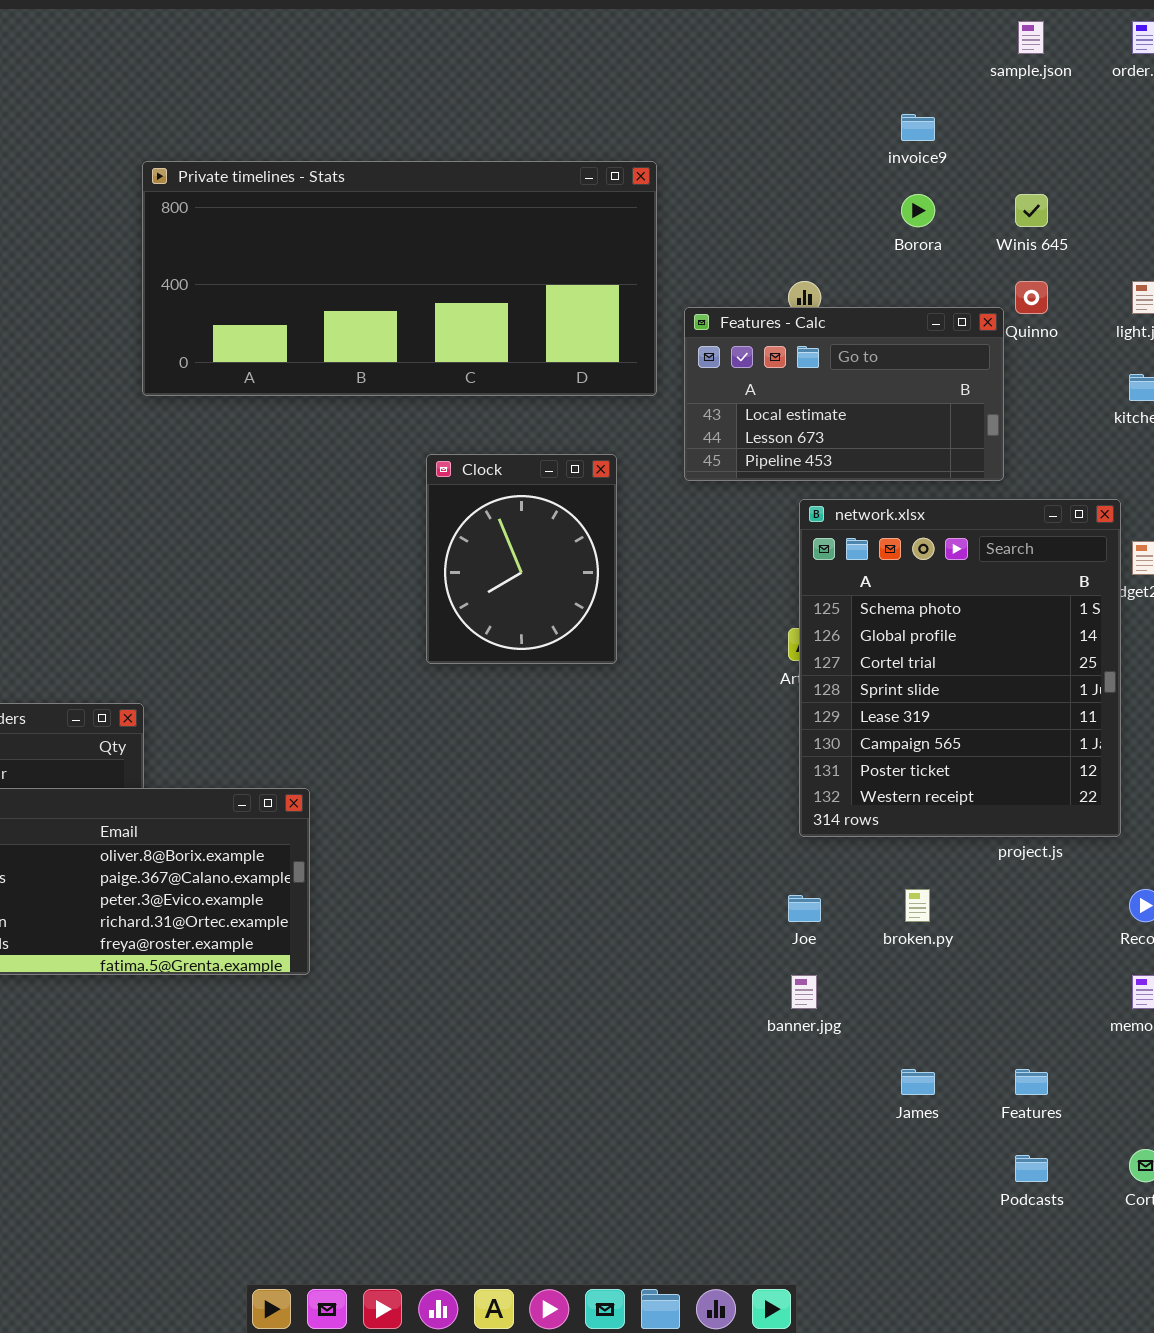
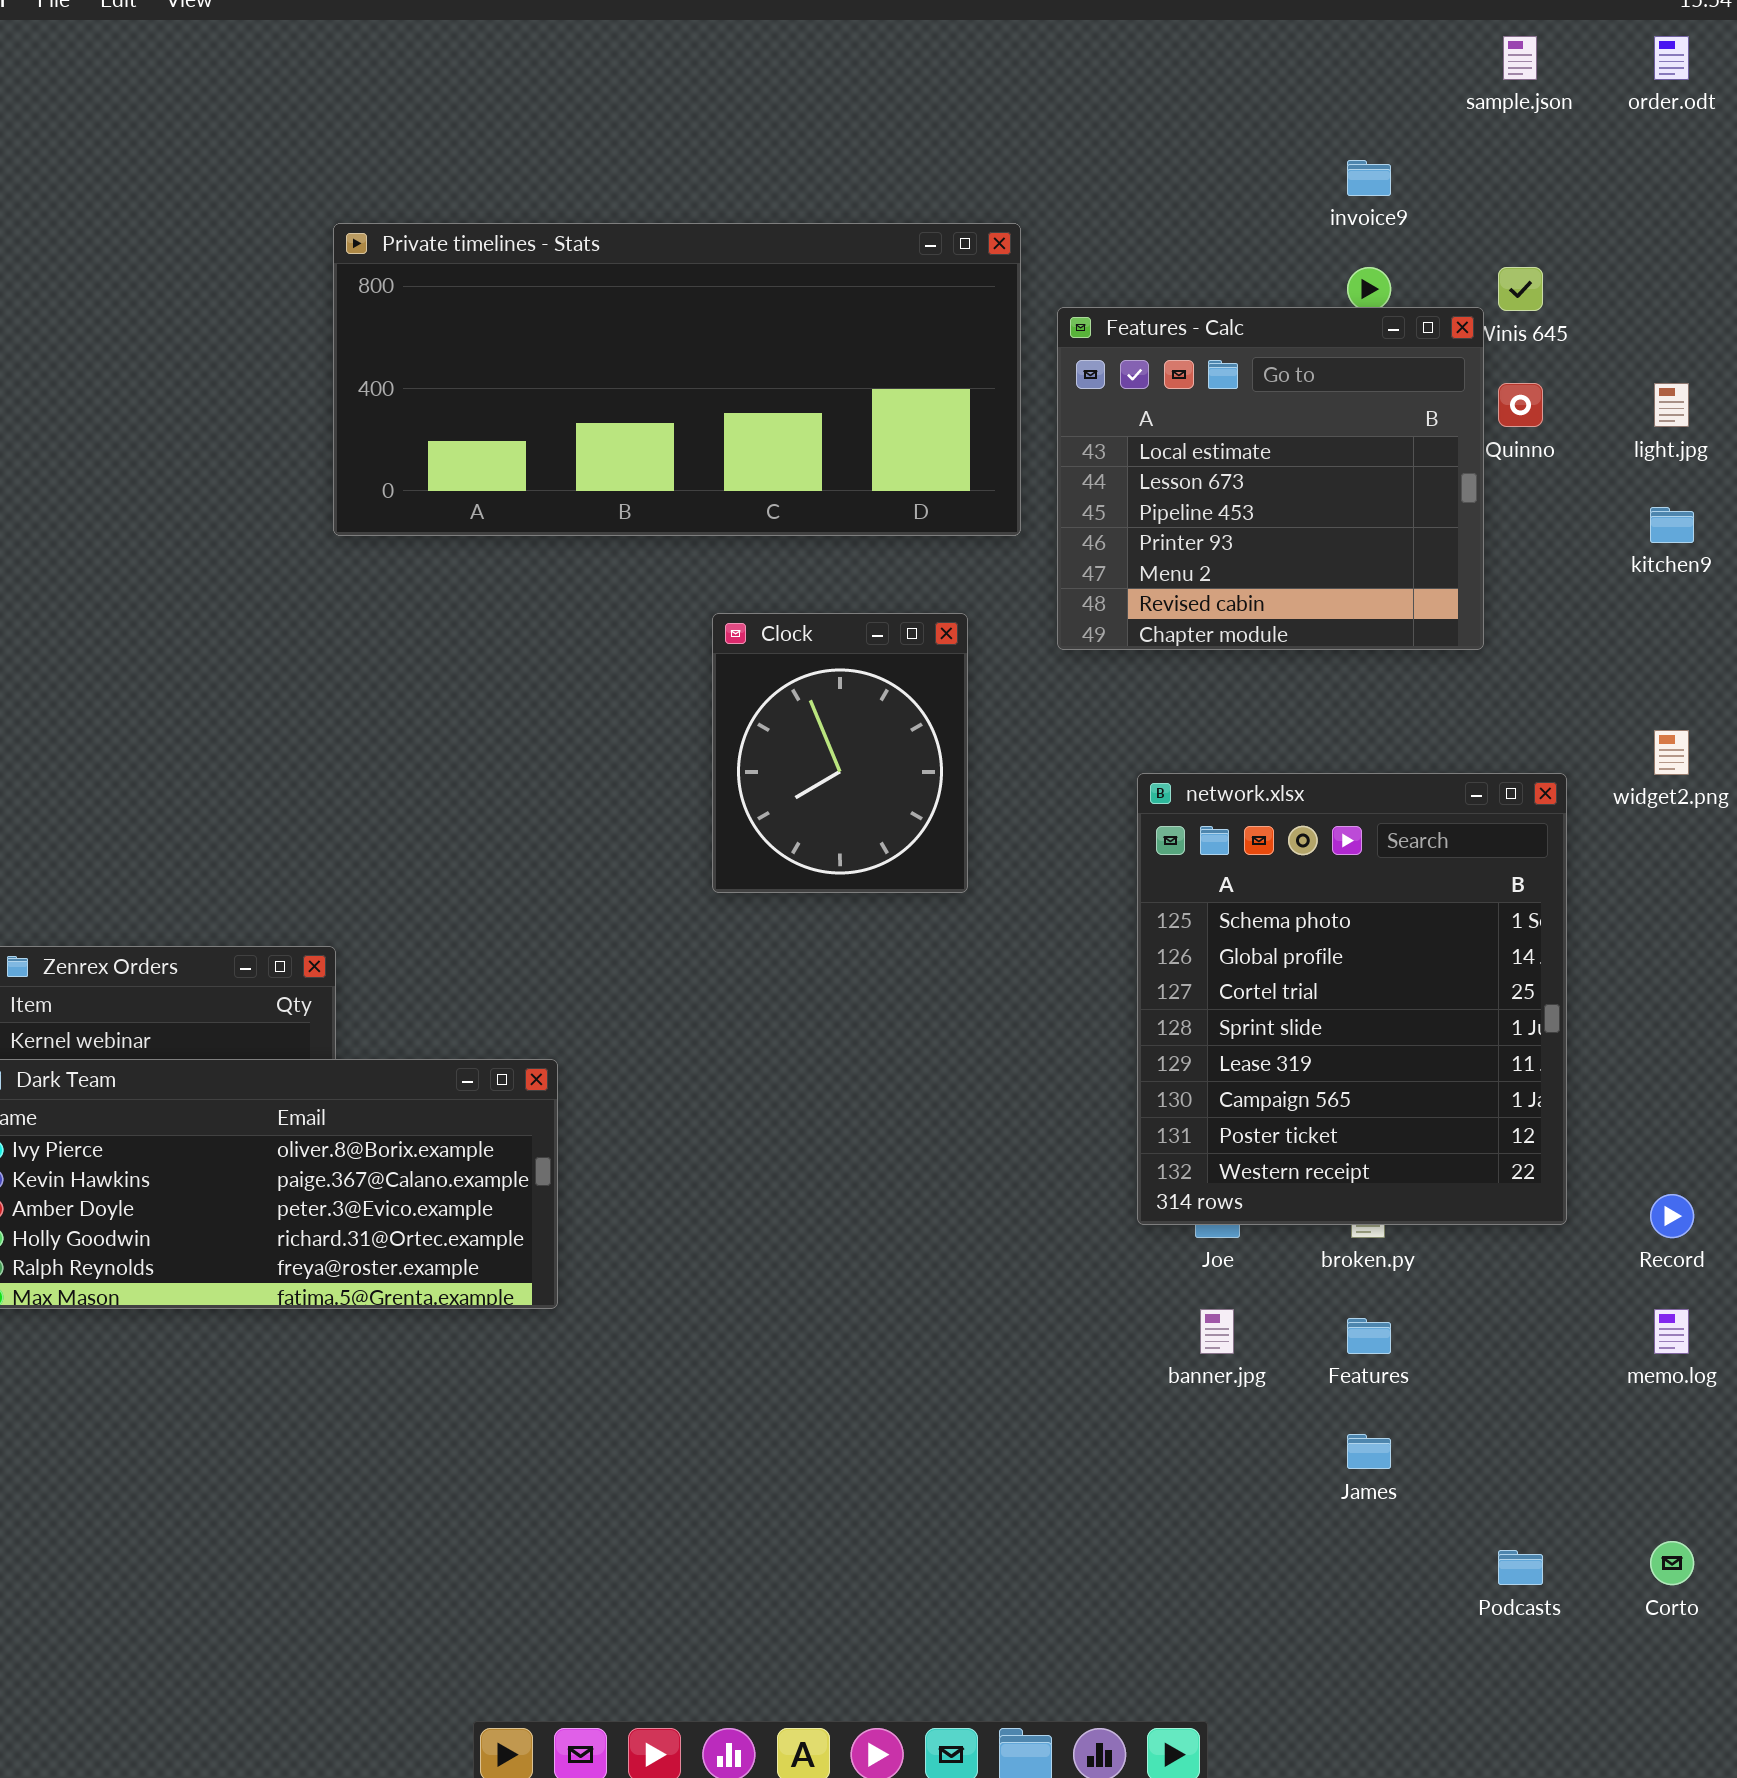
Features - Calc: [684,307,1004,481] -> [1057,307,1484,650], resized
network.xlsx: [799,499,1121,837] -> [1137,773,1567,1225], moved
Features: [1015,1069,1048,1095] -> [1347,1318,1391,1354], moved

